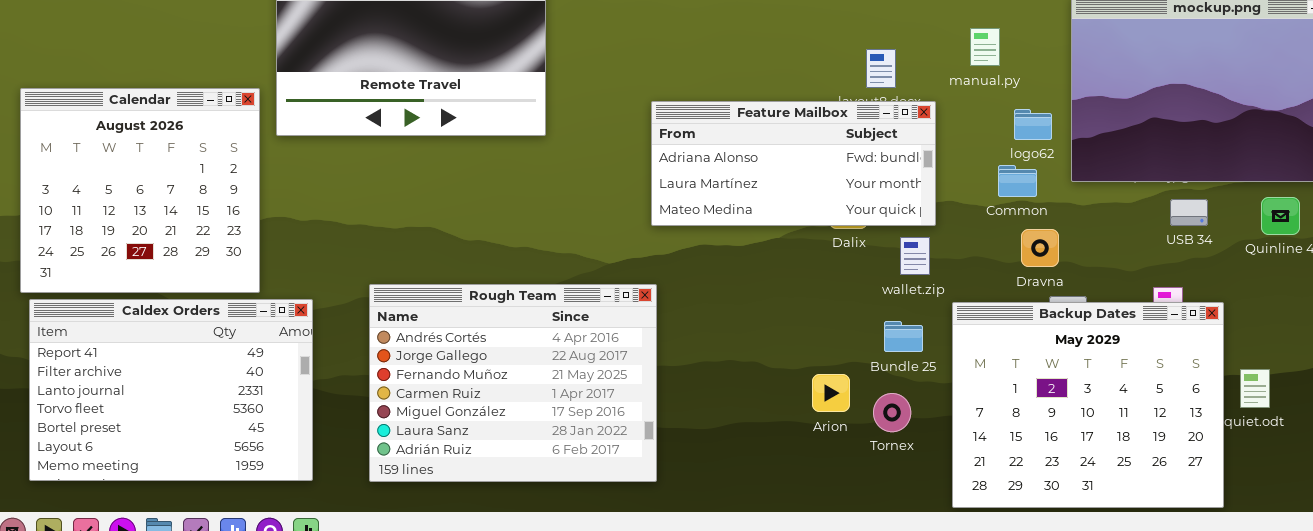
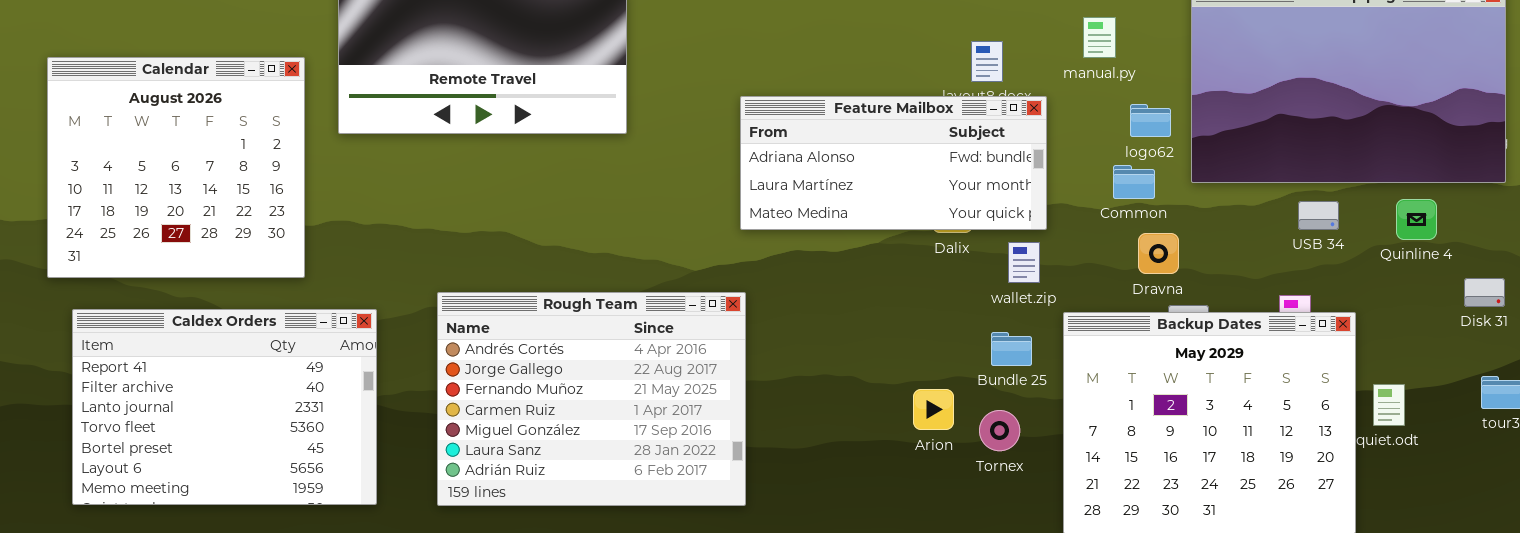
Calendar: [20,88,260,293] -> [47,57,305,278], moved

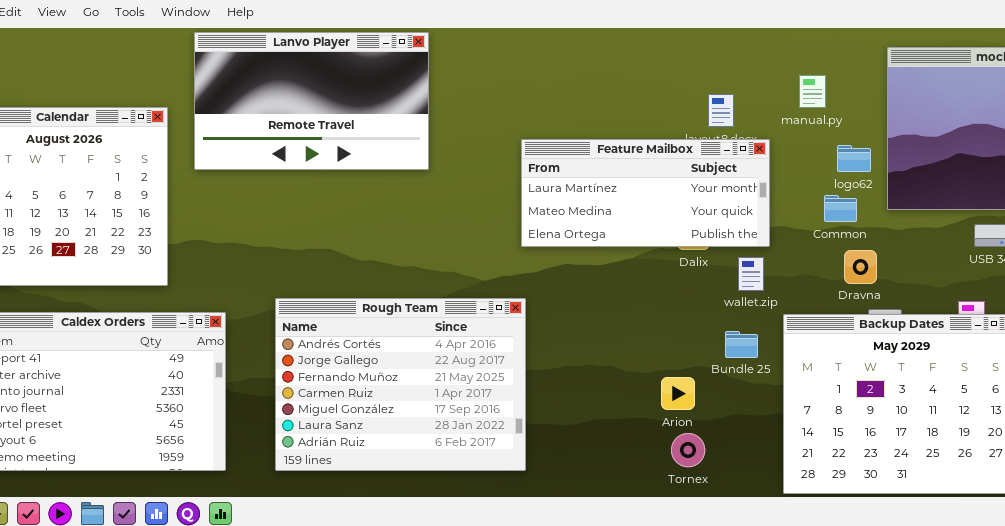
Feature Mailbox: [740,96,1047,230] -> [521,139,770,247], scrolled down 1 row
Tornex: [979,410,1020,451] -> [671,433,705,467], moved

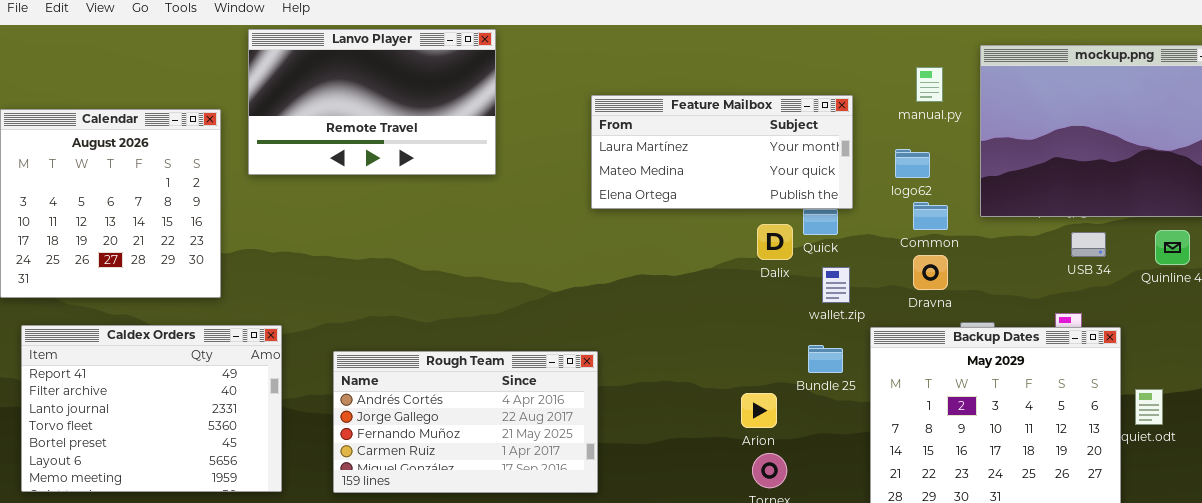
manual.py: [799,75,826,108] -> [916,67,943,102], moved
Feature Mailbox: [521,139,770,247] -> [591,95,853,209], moved
logo62: [837,145,871,172] -> [895,149,930,178], moved
Dravna: [844,250,877,284] -> [913,255,948,290], moved
Rough Team: [275,298,526,471] -> [333,351,598,493], resized

